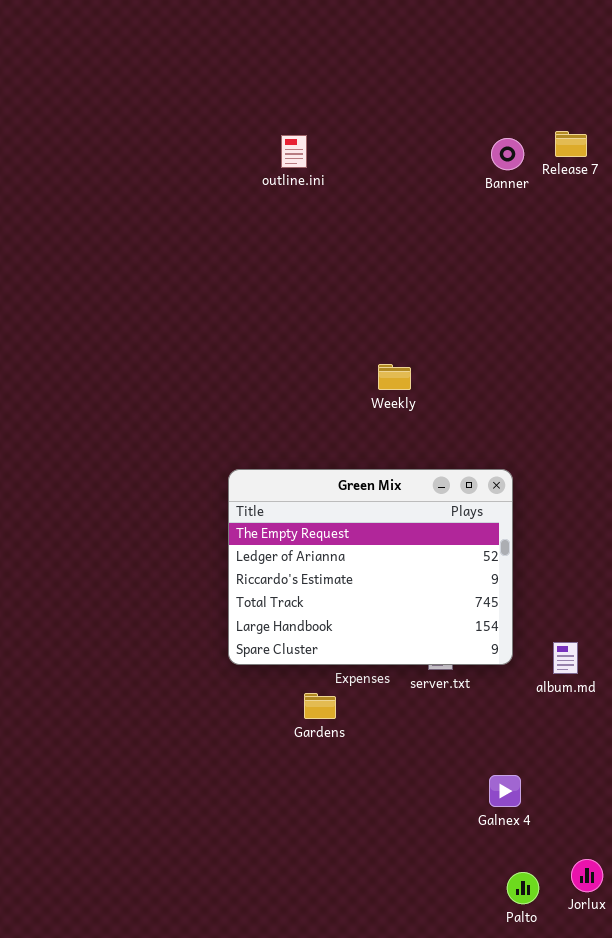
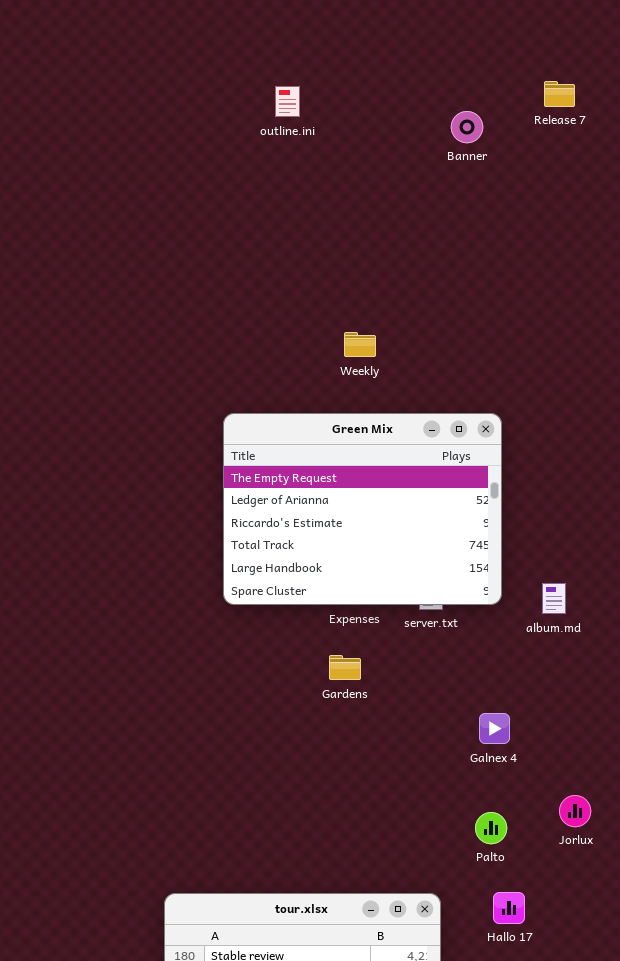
Banner: [491,138,524,170] -> [451,111,483,143], moved
Weekly: [378,364,411,390] -> [344,332,376,357], moved
Gardens: [304,693,336,719] -> [329,655,361,680], moved
Palto: [507,872,539,904] -> [475,812,507,844], moved

